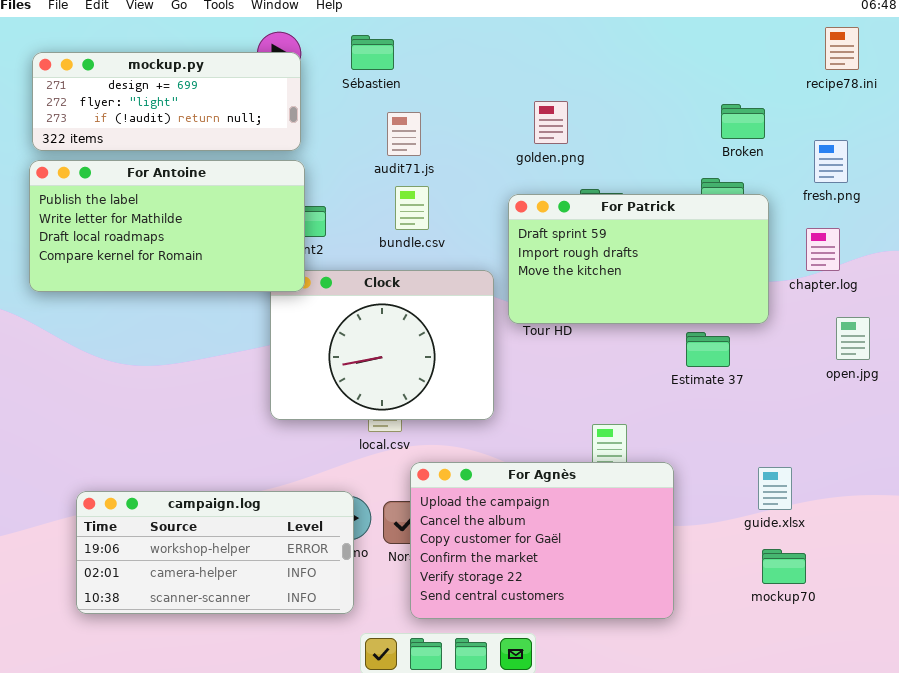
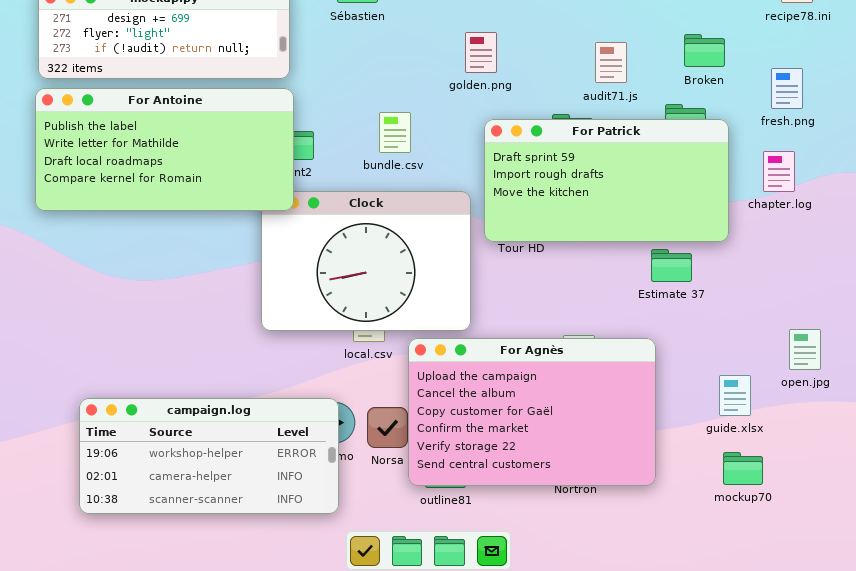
golden.png: [534,101,568,144] -> [465,32,497,73], moved
audit71.js: [387,112,421,156] -> [595,42,627,83], moved
open.jpg: [836,317,870,360] -> [789,329,821,370], moved
For Agnès: [410,462,674,619] -> [408,338,656,486], moved

